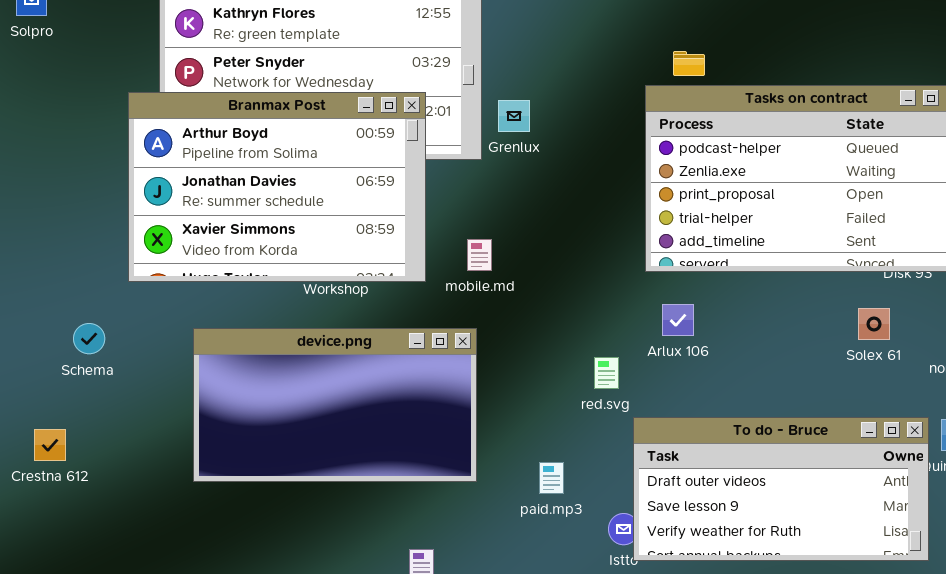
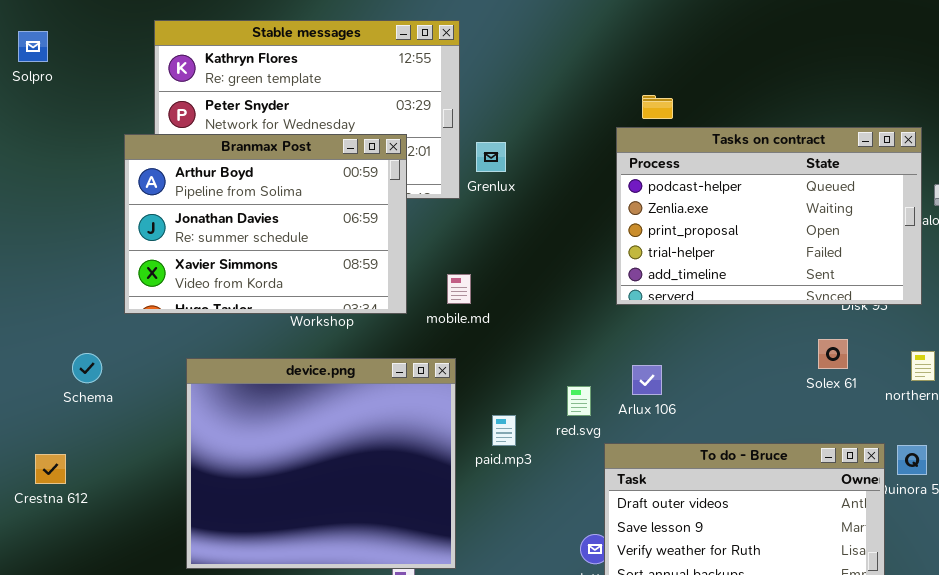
Arlux 106: [662,304,694,336] -> [632,365,662,395], moved
device.png: [193,328,477,482] -> [186,358,456,569], resized
paid.mp3: [539,462,564,494] -> [492,415,516,446], moved

